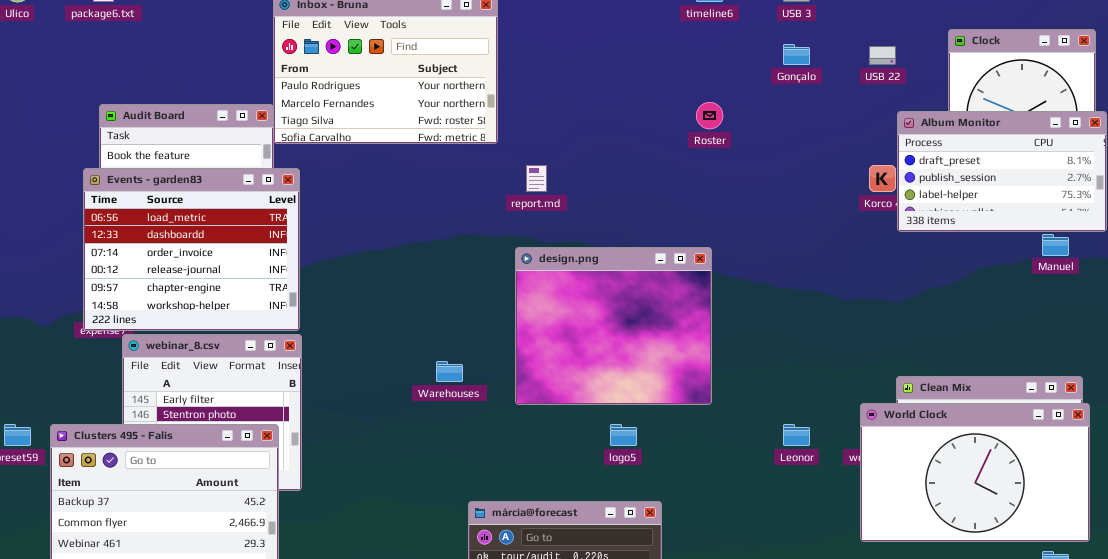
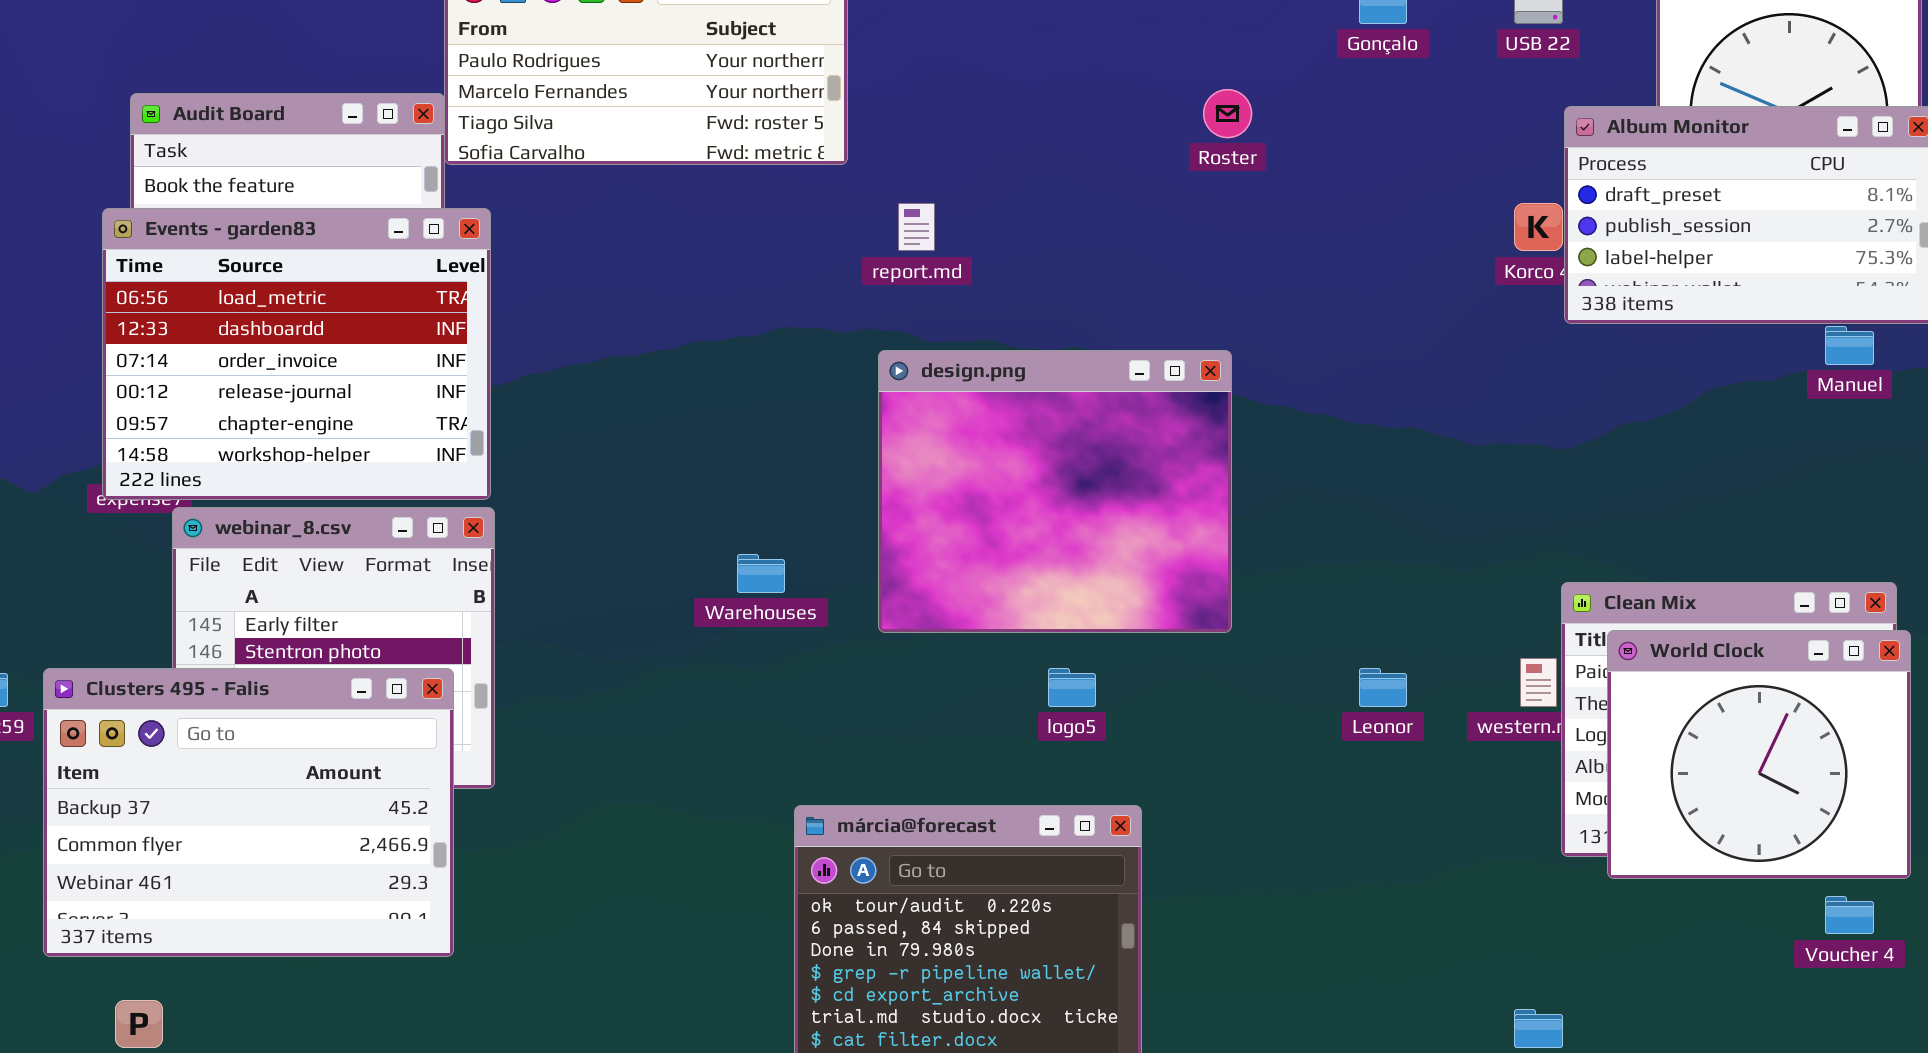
World Clock: [860,403,1090,542] -> [1607,630,1911,879], resized

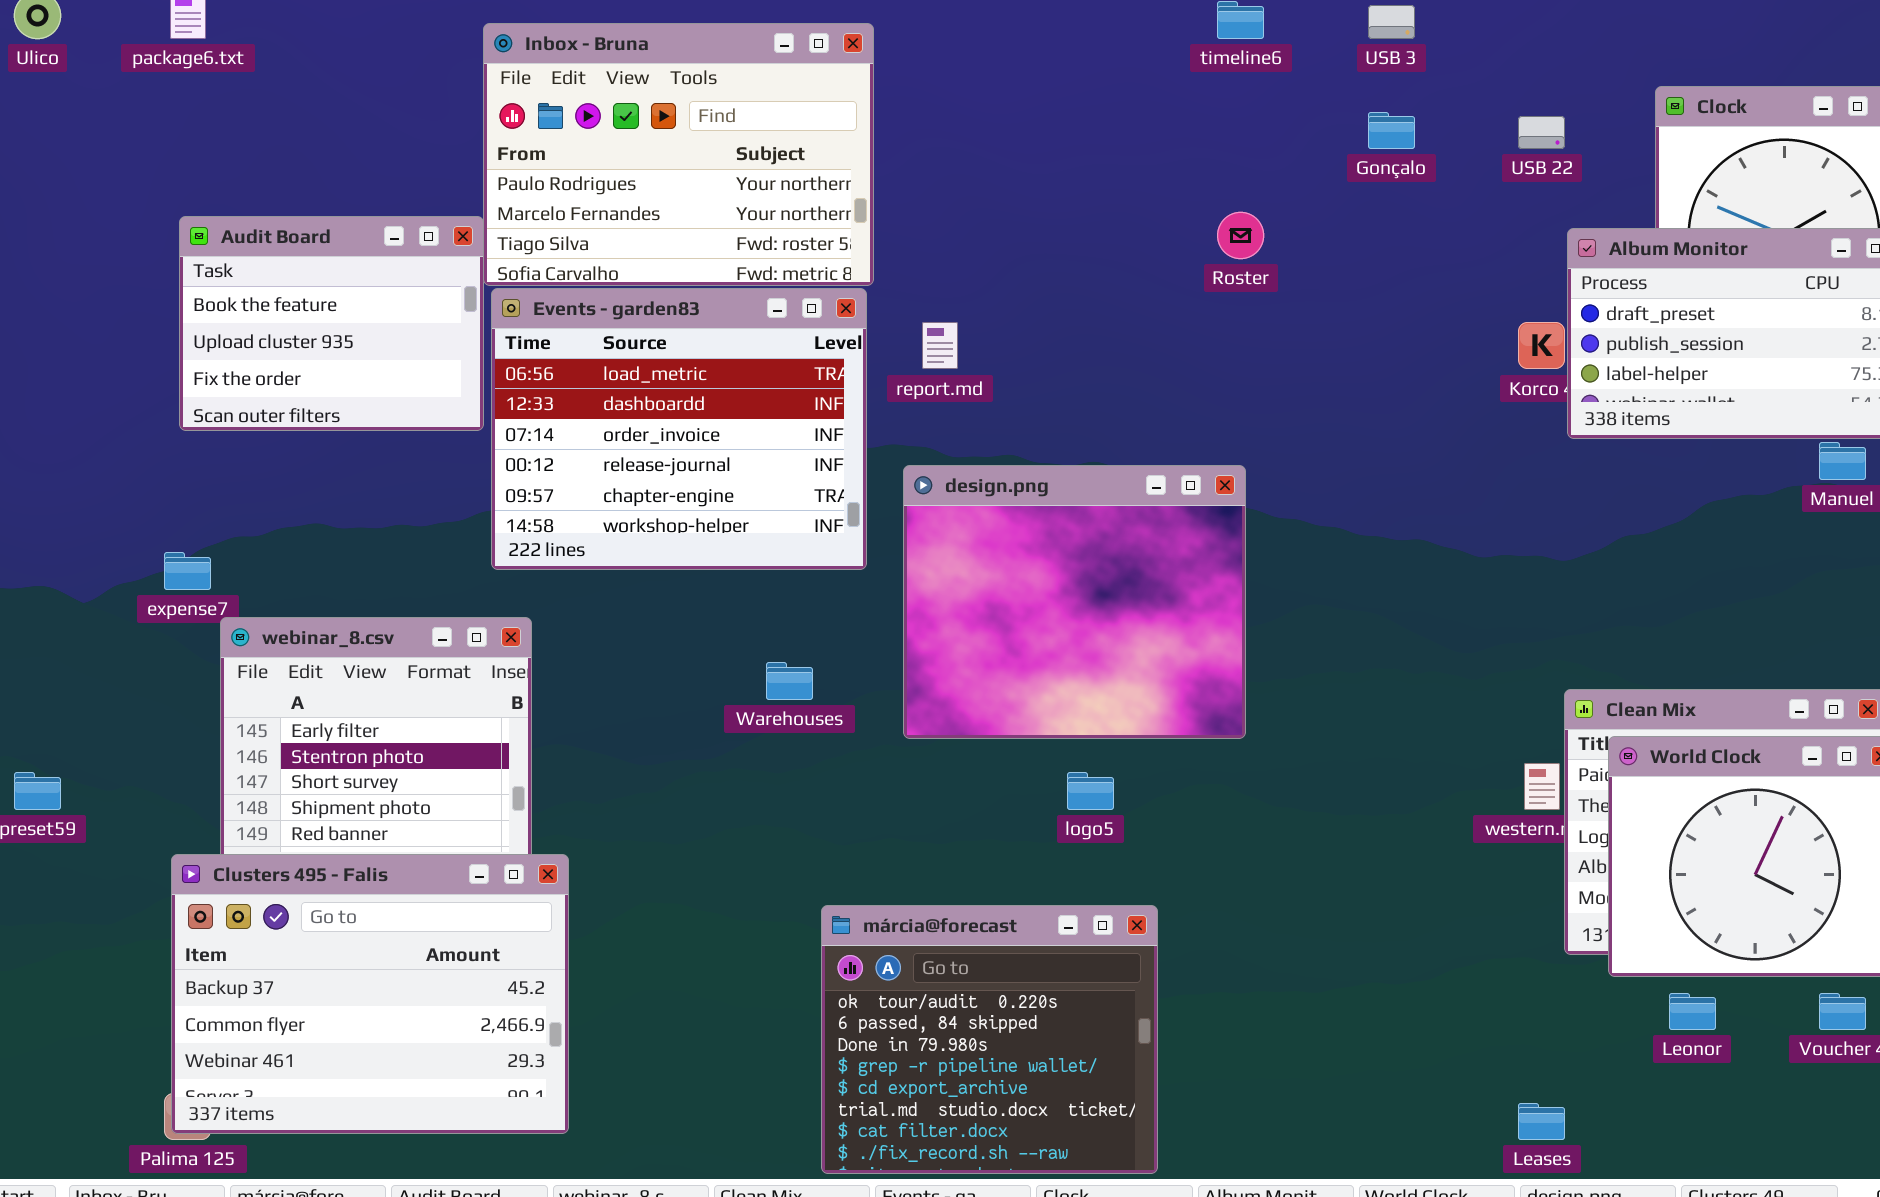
Events - garden83: [102,208,491,500] -> [491,288,867,570], moved
Clusters 495 - Falis: [43,668,454,957] -> [171,854,569,1134], moved
Leonor: [1359,668,1407,707] -> [1669,993,1716,1030], moved

